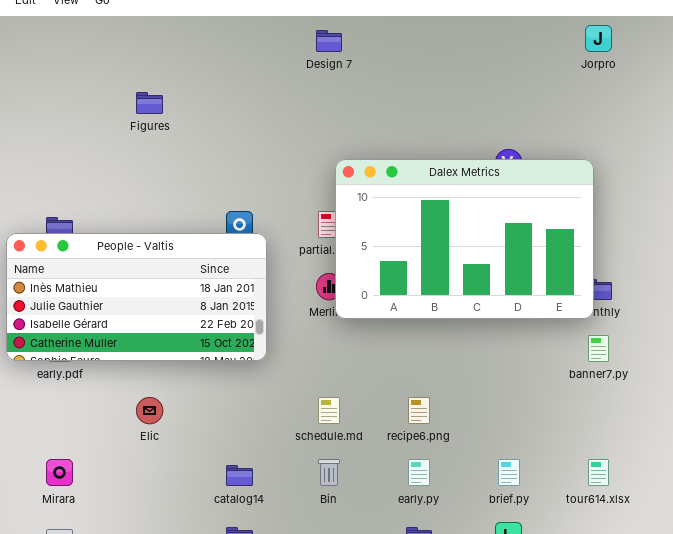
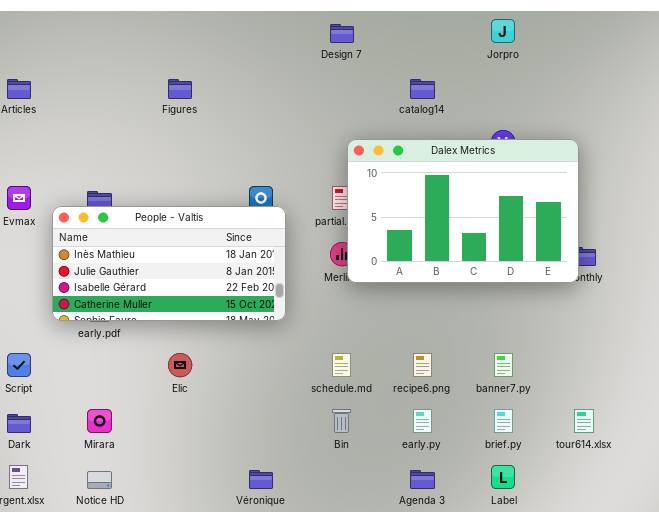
Jorpro: [585,25,612,52] -> [491,19,515,43], moved
banner7.py: [588,335,609,362] -> [494,353,513,377], moved
catalog14: [226,465,253,486] -> [410,79,435,99], moved

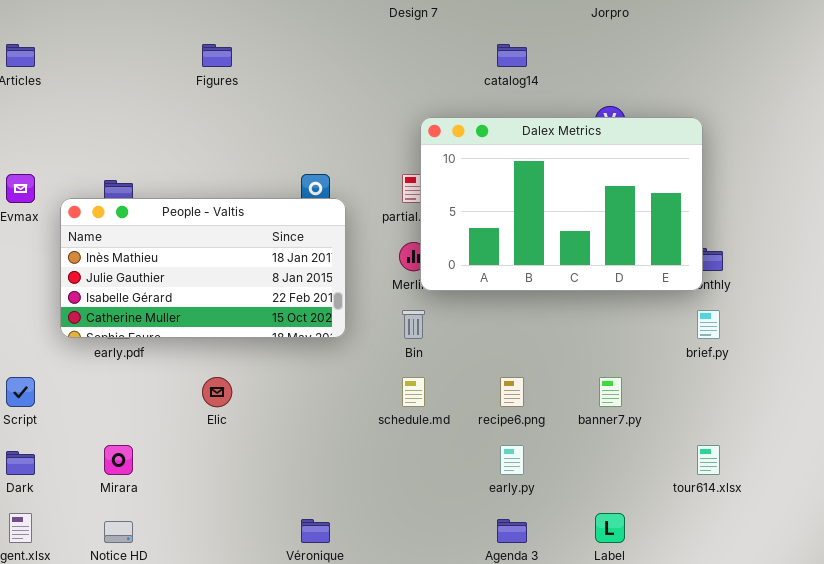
Bin: [332,409,351,433] -> [402,310,425,339], moved
brief.py: [494,409,513,433] -> [697,310,720,339], moved

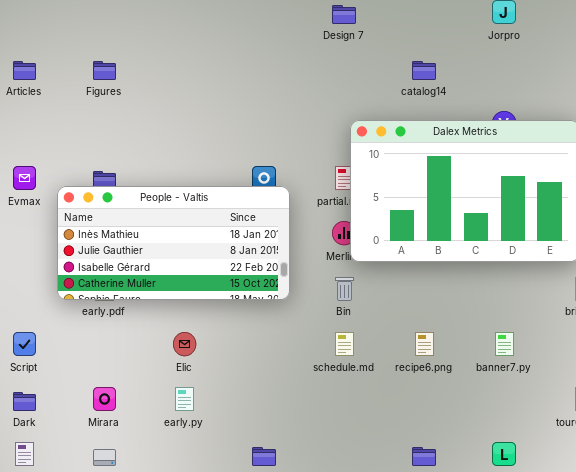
Figures: [202,44,232,67] -> [93,61,116,80], moved
early.py: [500,445,524,475] -> [175,387,194,411], moved

